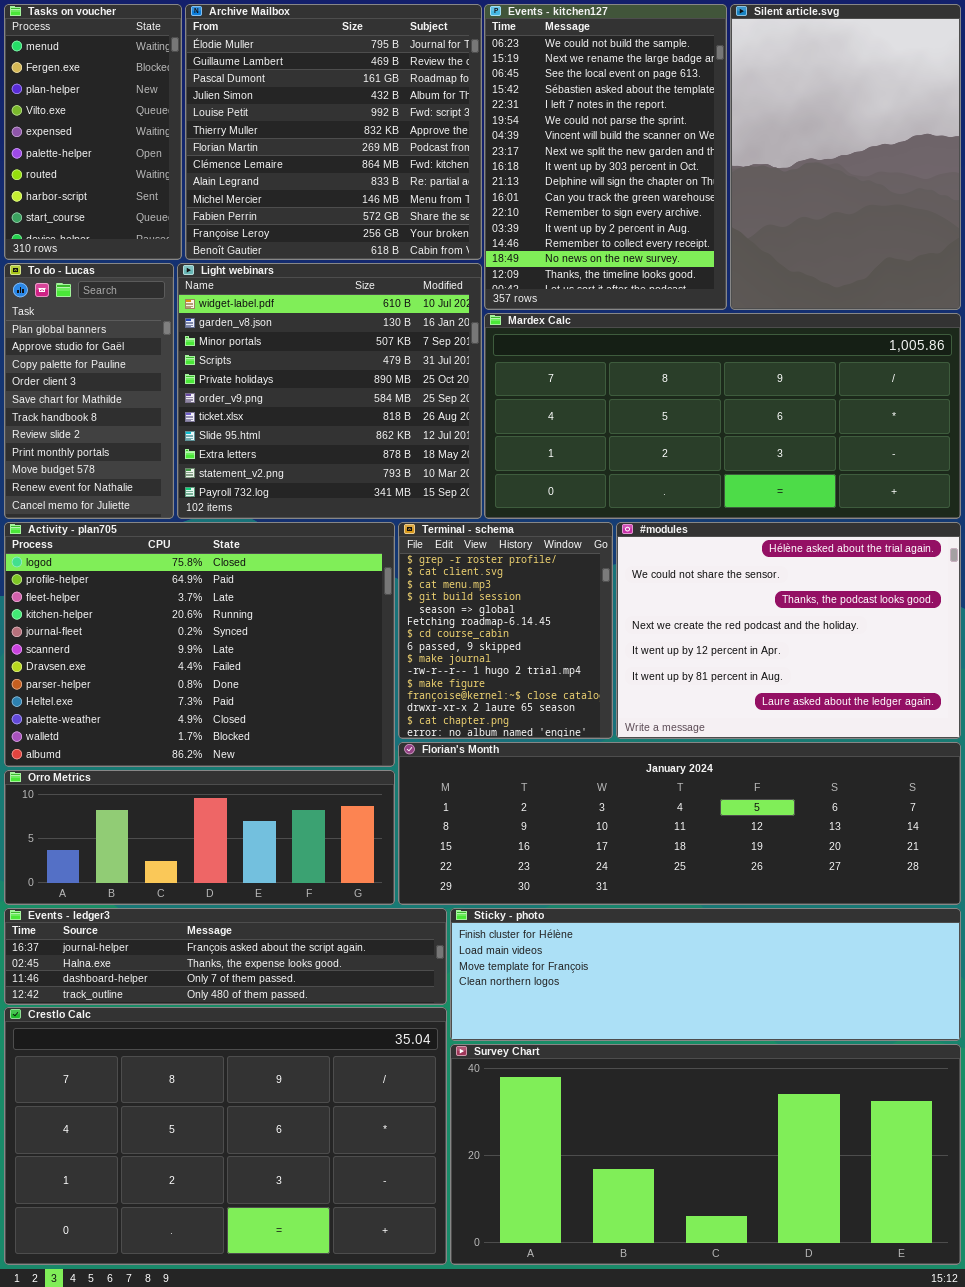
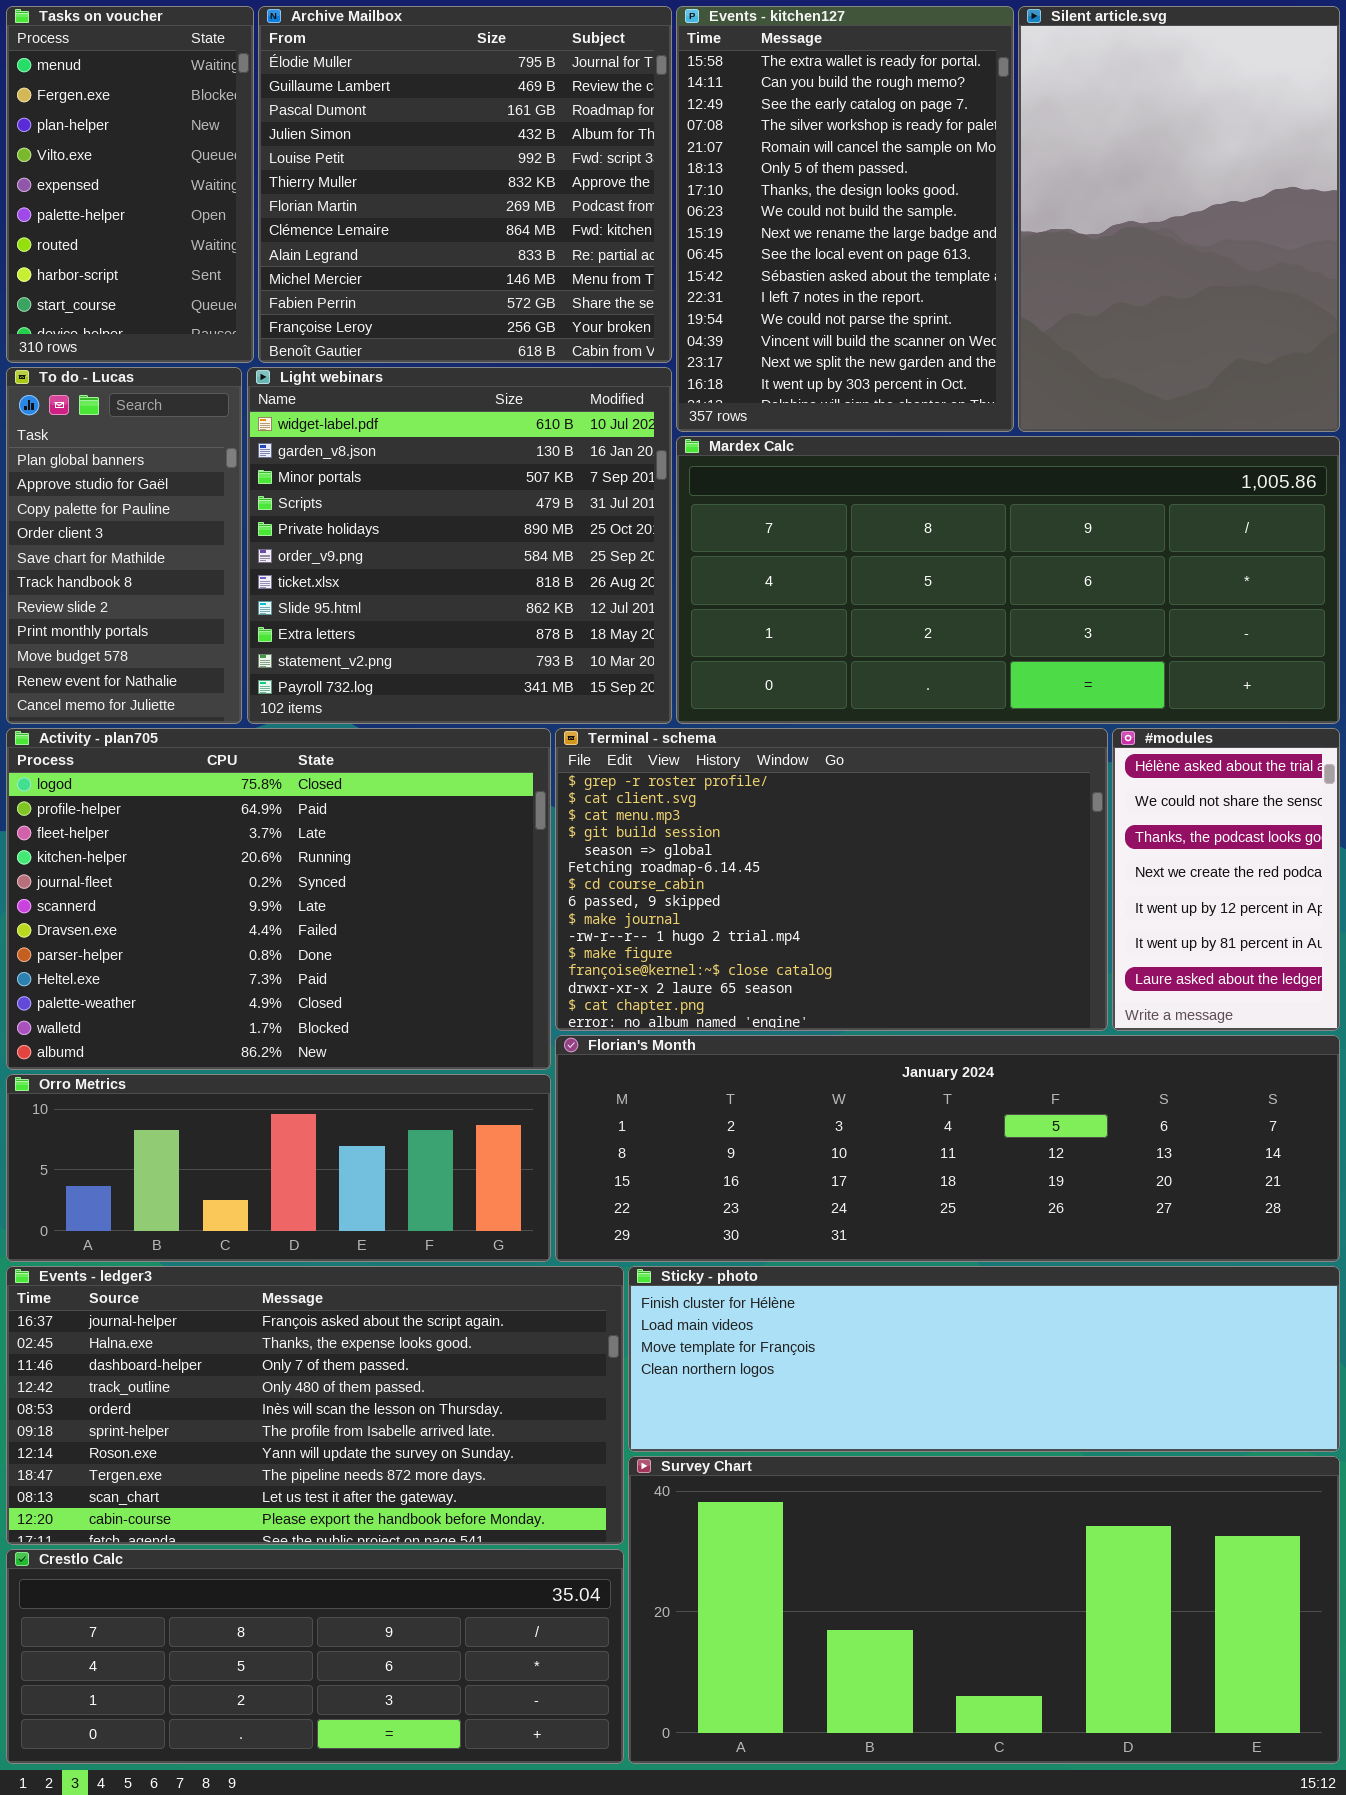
Events - kitchen127: [484,4,727,310] -> [676,6,1014,432], scrolled up 7 rows
Terminal - schema: [398,522,613,739] -> [555,728,1108,1031], resized
#modules: [616,522,961,739] -> [1112,728,1340,1031], resized
Events - ledger3: [4,908,447,1005] -> [6,1266,624,1545], resized
Crestlo Calc: [4,1007,447,1265] -> [6,1549,624,1764], resized

